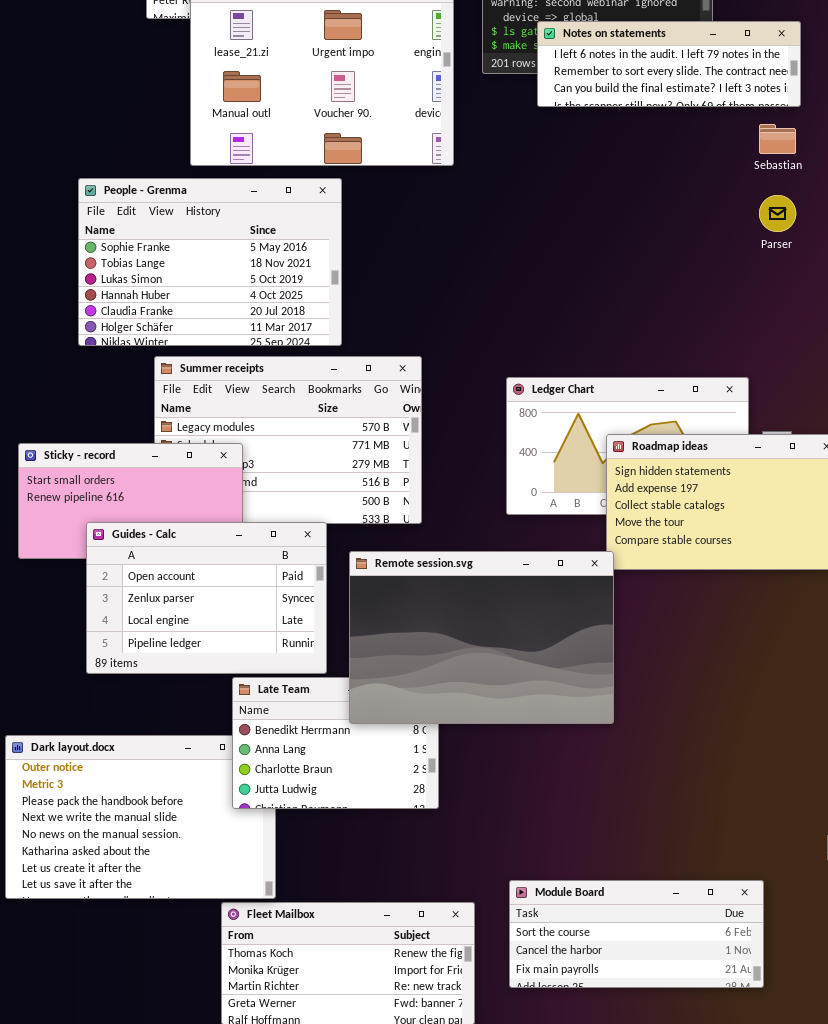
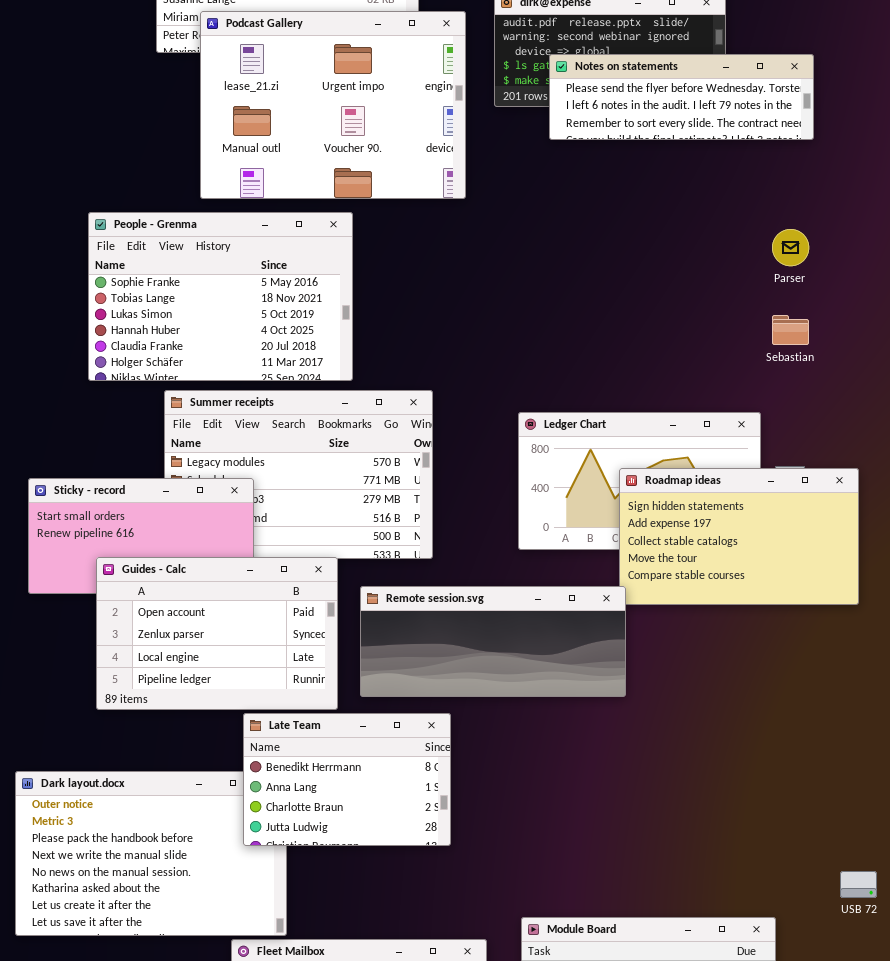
Notes on statements: [537,21,801,107] -> [549,54,814,140], scrolled up 1 row
Sebastian: [759,124,796,154] -> [772,315,809,345], moved
Remote session.svg: [349,551,614,724] -> [360,586,626,697], resized

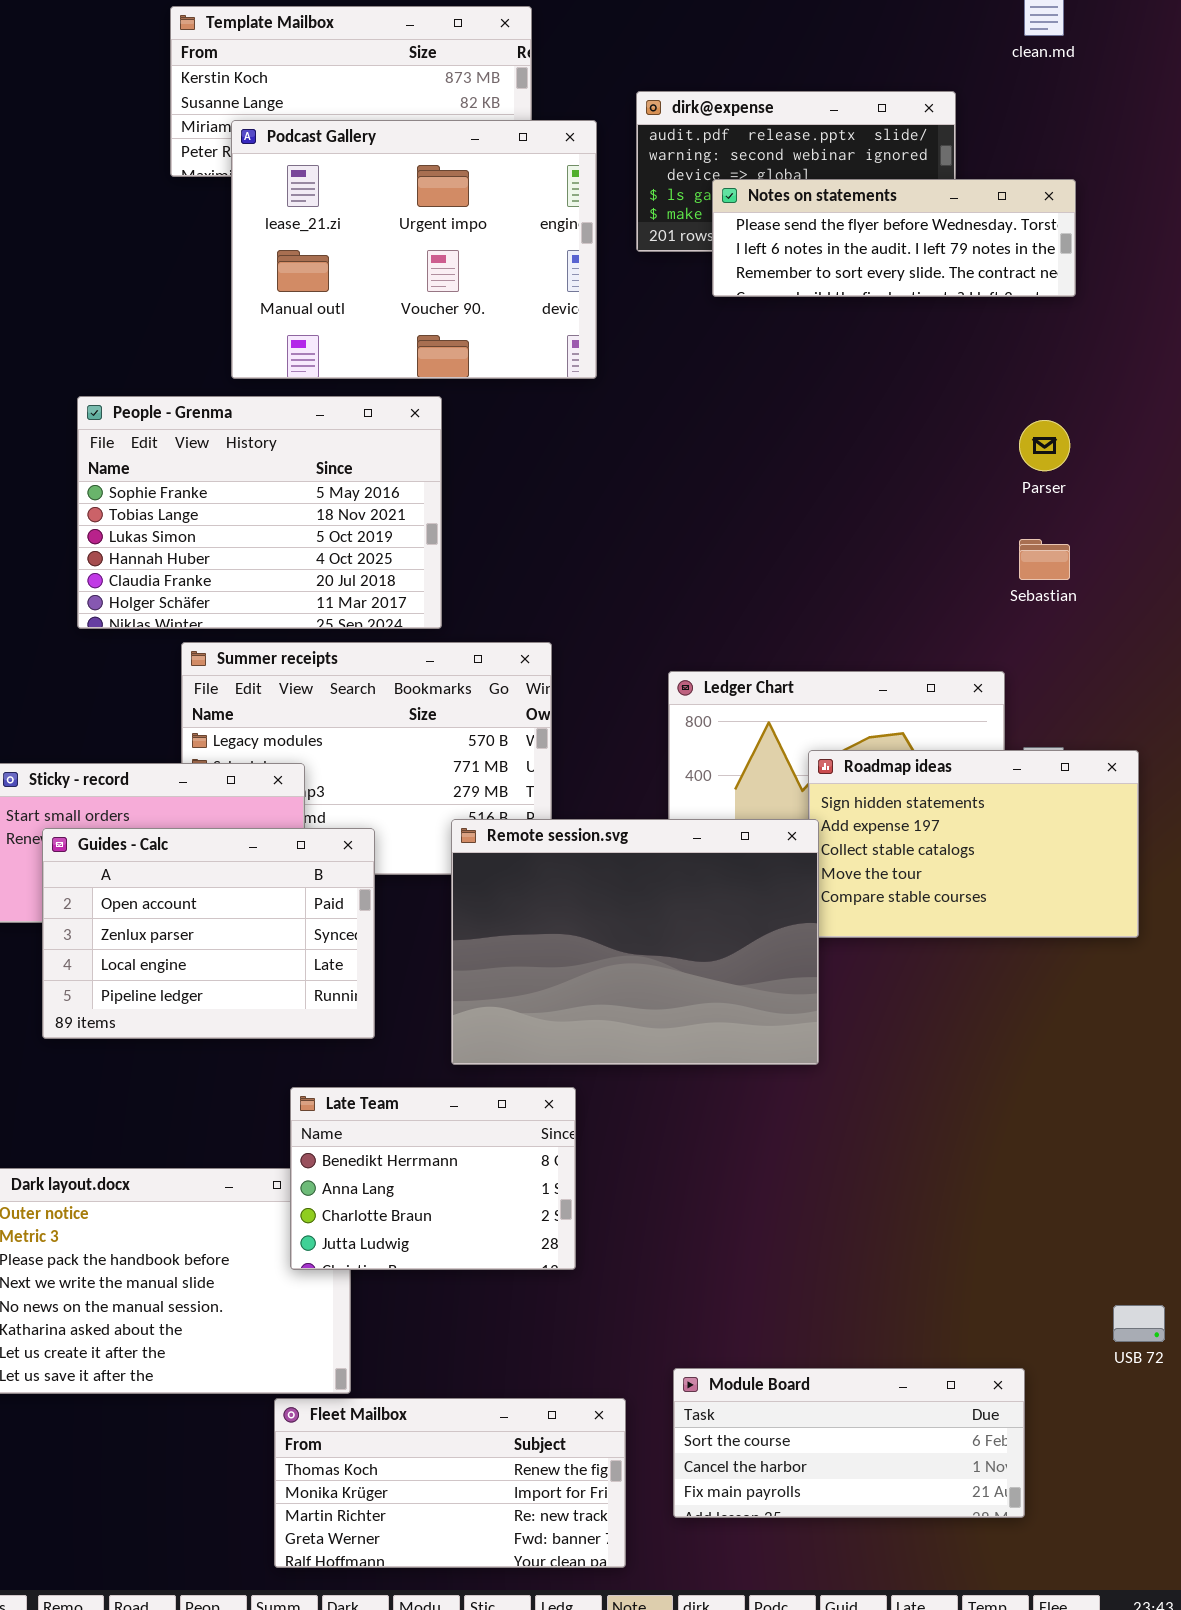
Guides - Calc: [96,557,338,710] -> [42,828,375,1039], moved
Remote session.svg: [360,586,626,697] -> [451,819,819,1065], resized

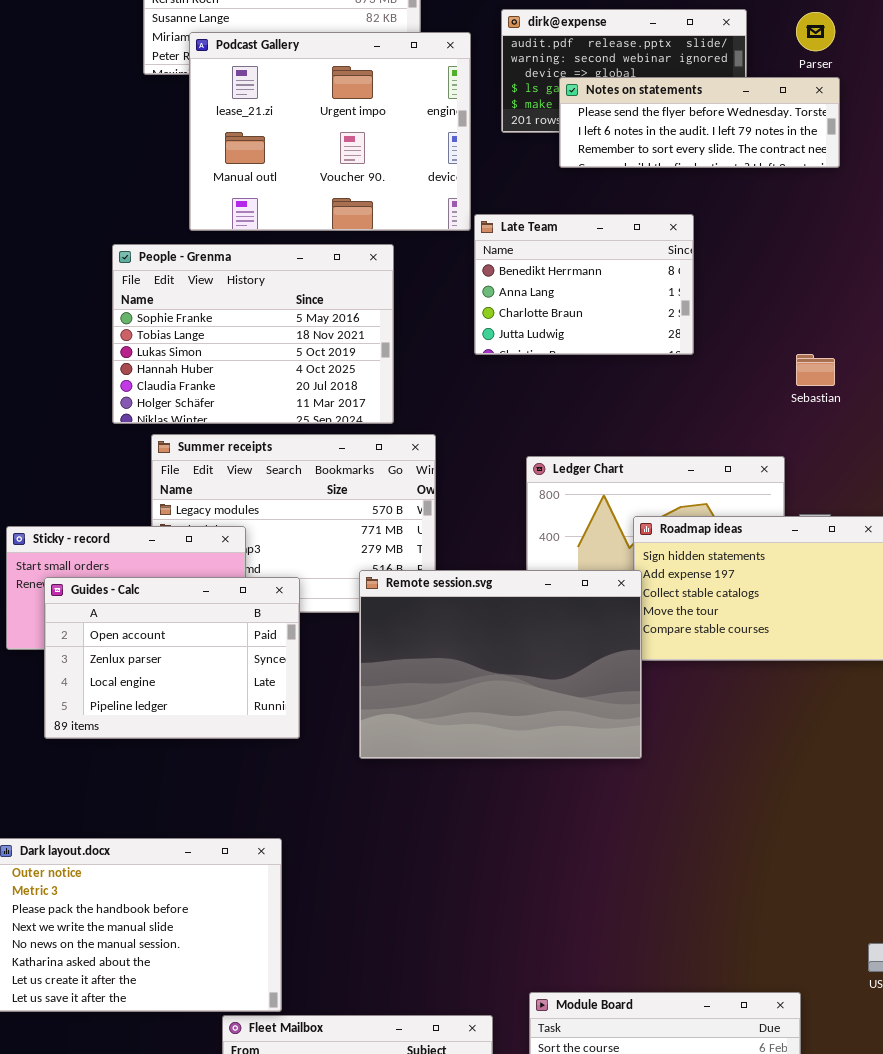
People - Grenma: [77,396,442,629] -> [112,244,394,424], moved
Parser: [1019,420,1070,471] -> [796,12,835,51], moved
Late Team: [290,1087,576,1270] -> [474,214,694,355], moved

